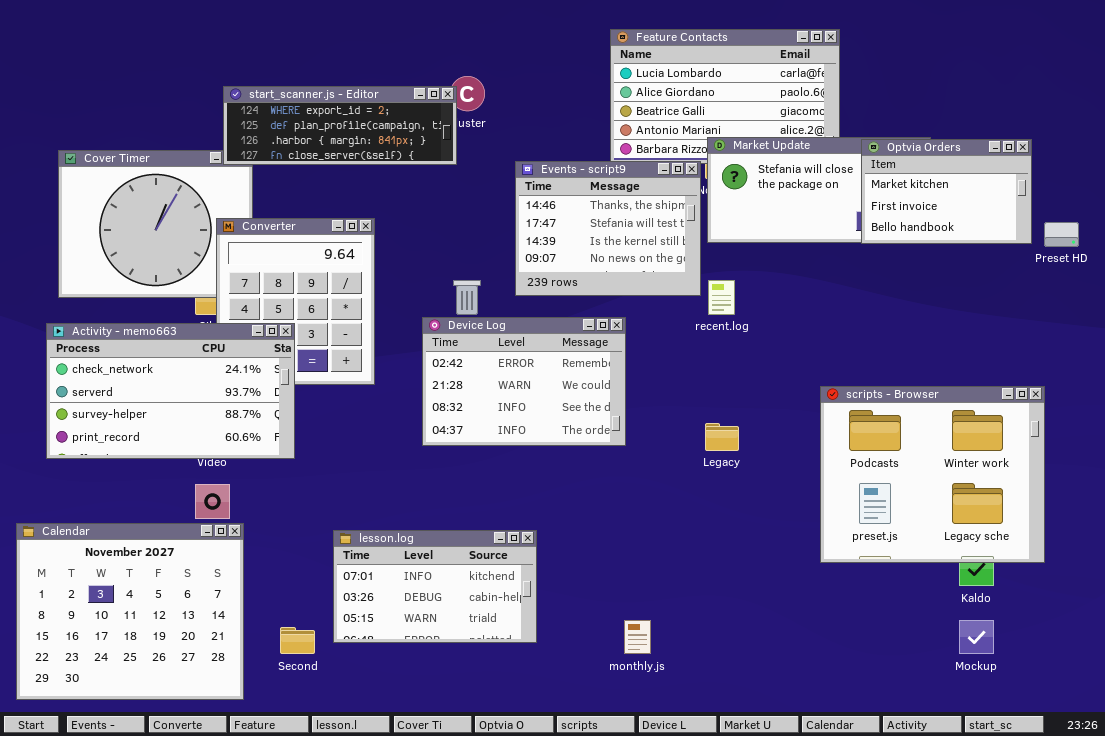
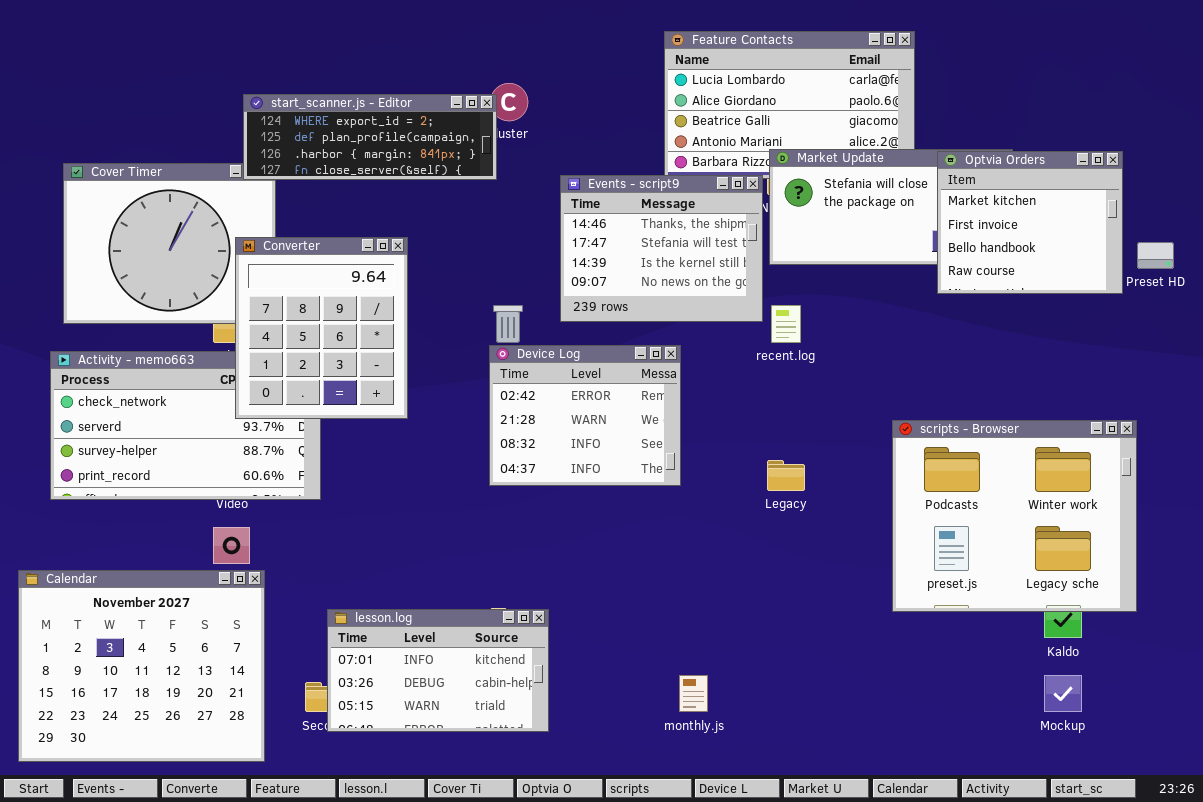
Optvia Orders: [861,139,1032,244] -> [937,151,1123,294], resized
Converter: [216,218,375,385] -> [235,237,408,419], raised
Device Log: [422,317,626,446] -> [489,345,681,486], resized
lesson.log: [333,530,537,643] -> [327,609,549,732], moved

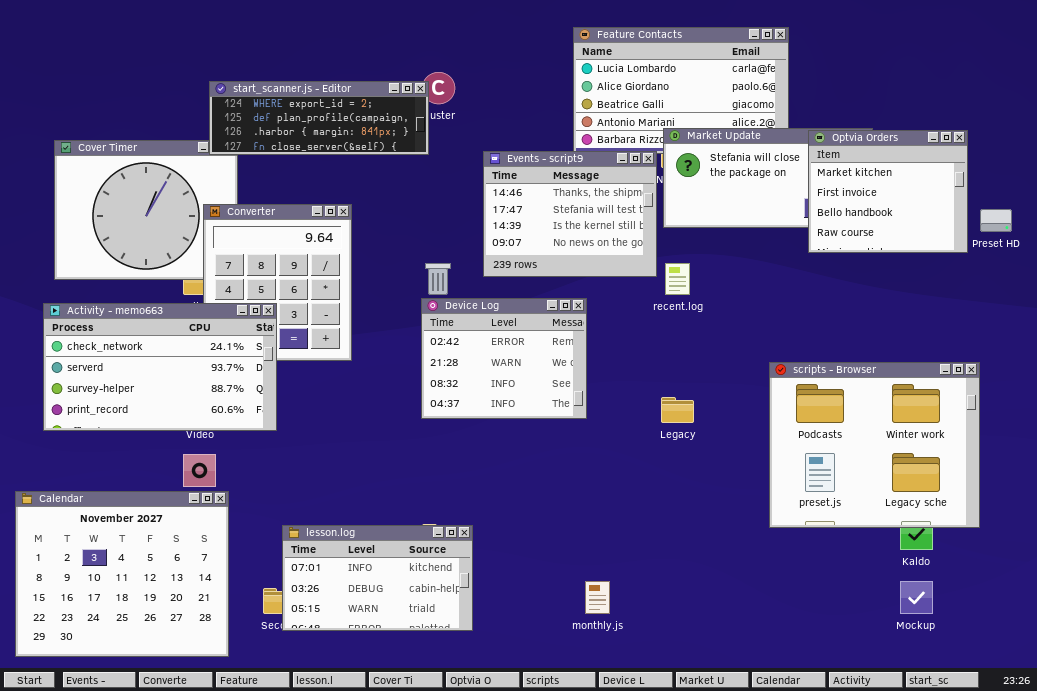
Activity - memo663: [50,351,321,500] -> [43,303,277,431], raised

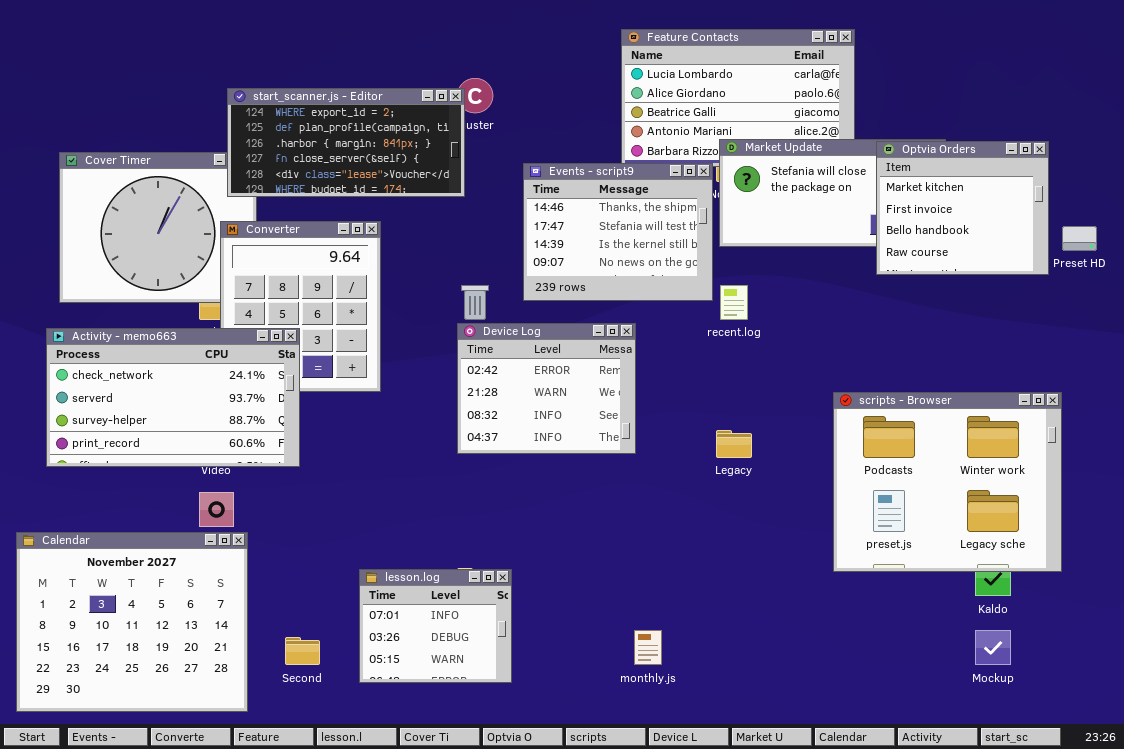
start_scanner.js - Editor: [209,81,429,155] -> [227,88,465,197], resized
lesson.log: [282,525,473,631] -> [359,569,512,683], resized

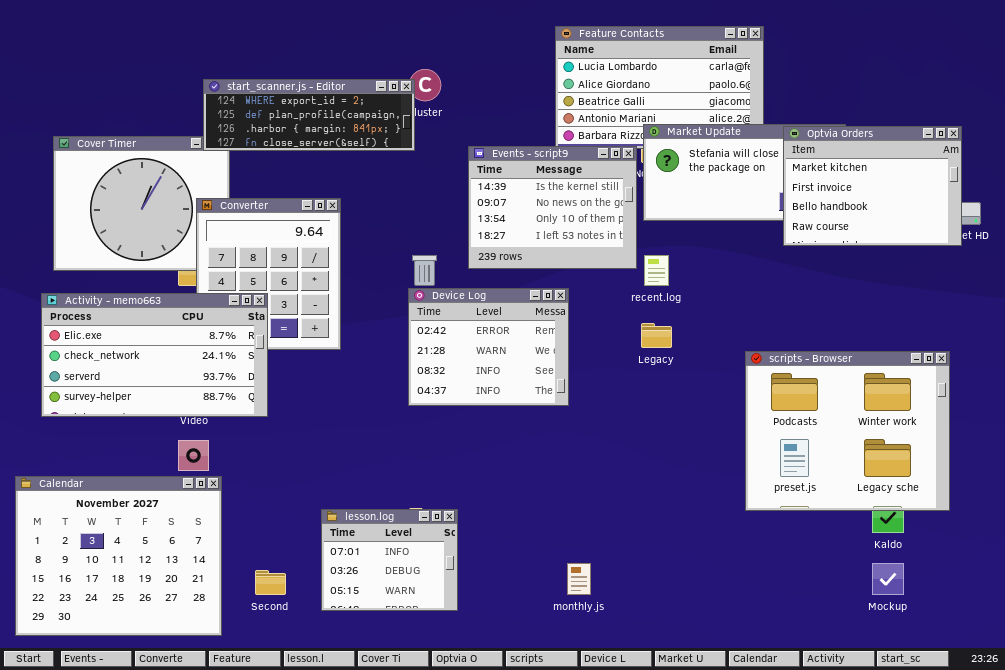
start_scanner.js - Editor: [227,88,465,197] -> [203,79,415,151], resized
Optvia Orders: [876,141,1049,275] -> [783,126,962,246], resized
Events - script9: [523,163,713,301] -> [468,146,637,269], scrolled down 2 rows
Activity - memo663: [46,328,300,467] -> [41,293,268,417], scrolled up 1 row
Legacy: [716,430,752,458] -> [641,323,672,348], moved

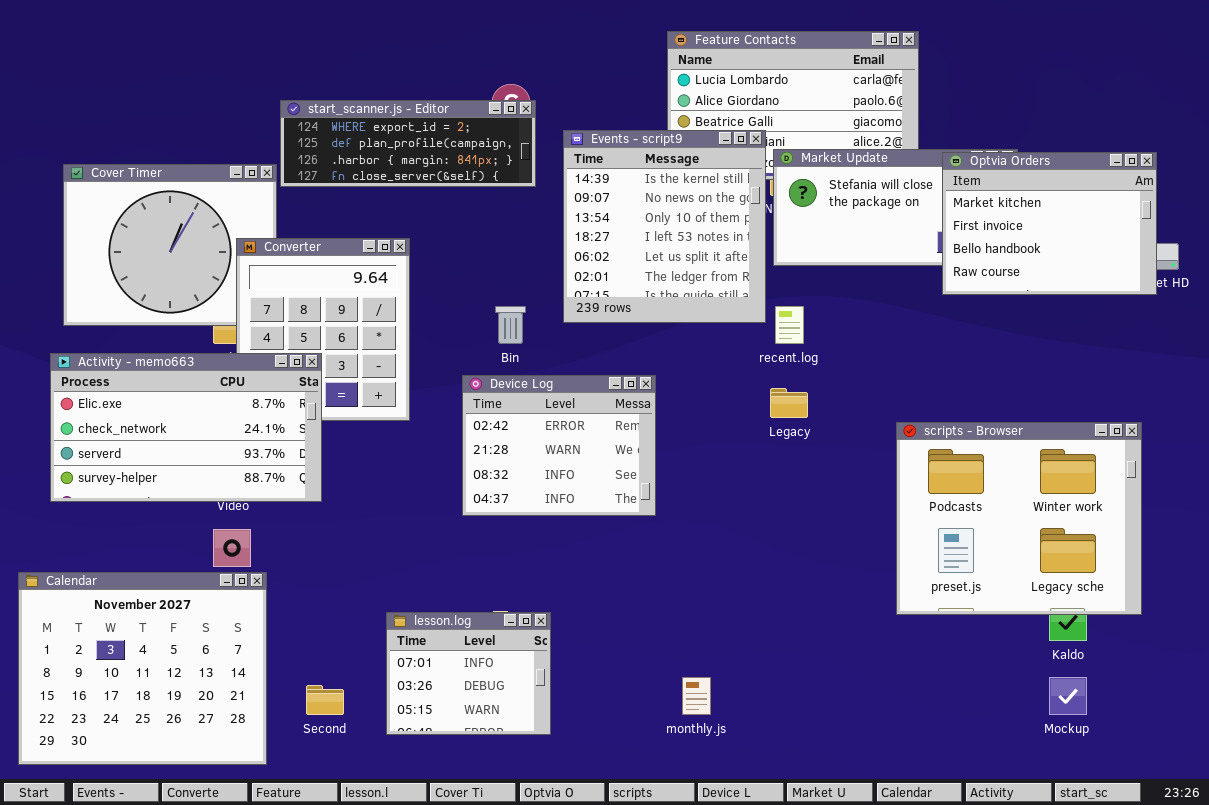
start_scanner.js - Editor: [203,79,415,151] -> [280,100,536,187], moved
Events - script9: [468,146,637,269] -> [563,130,766,323], resized
Device Log: [408,288,569,406] -> [462,375,656,516], moved

